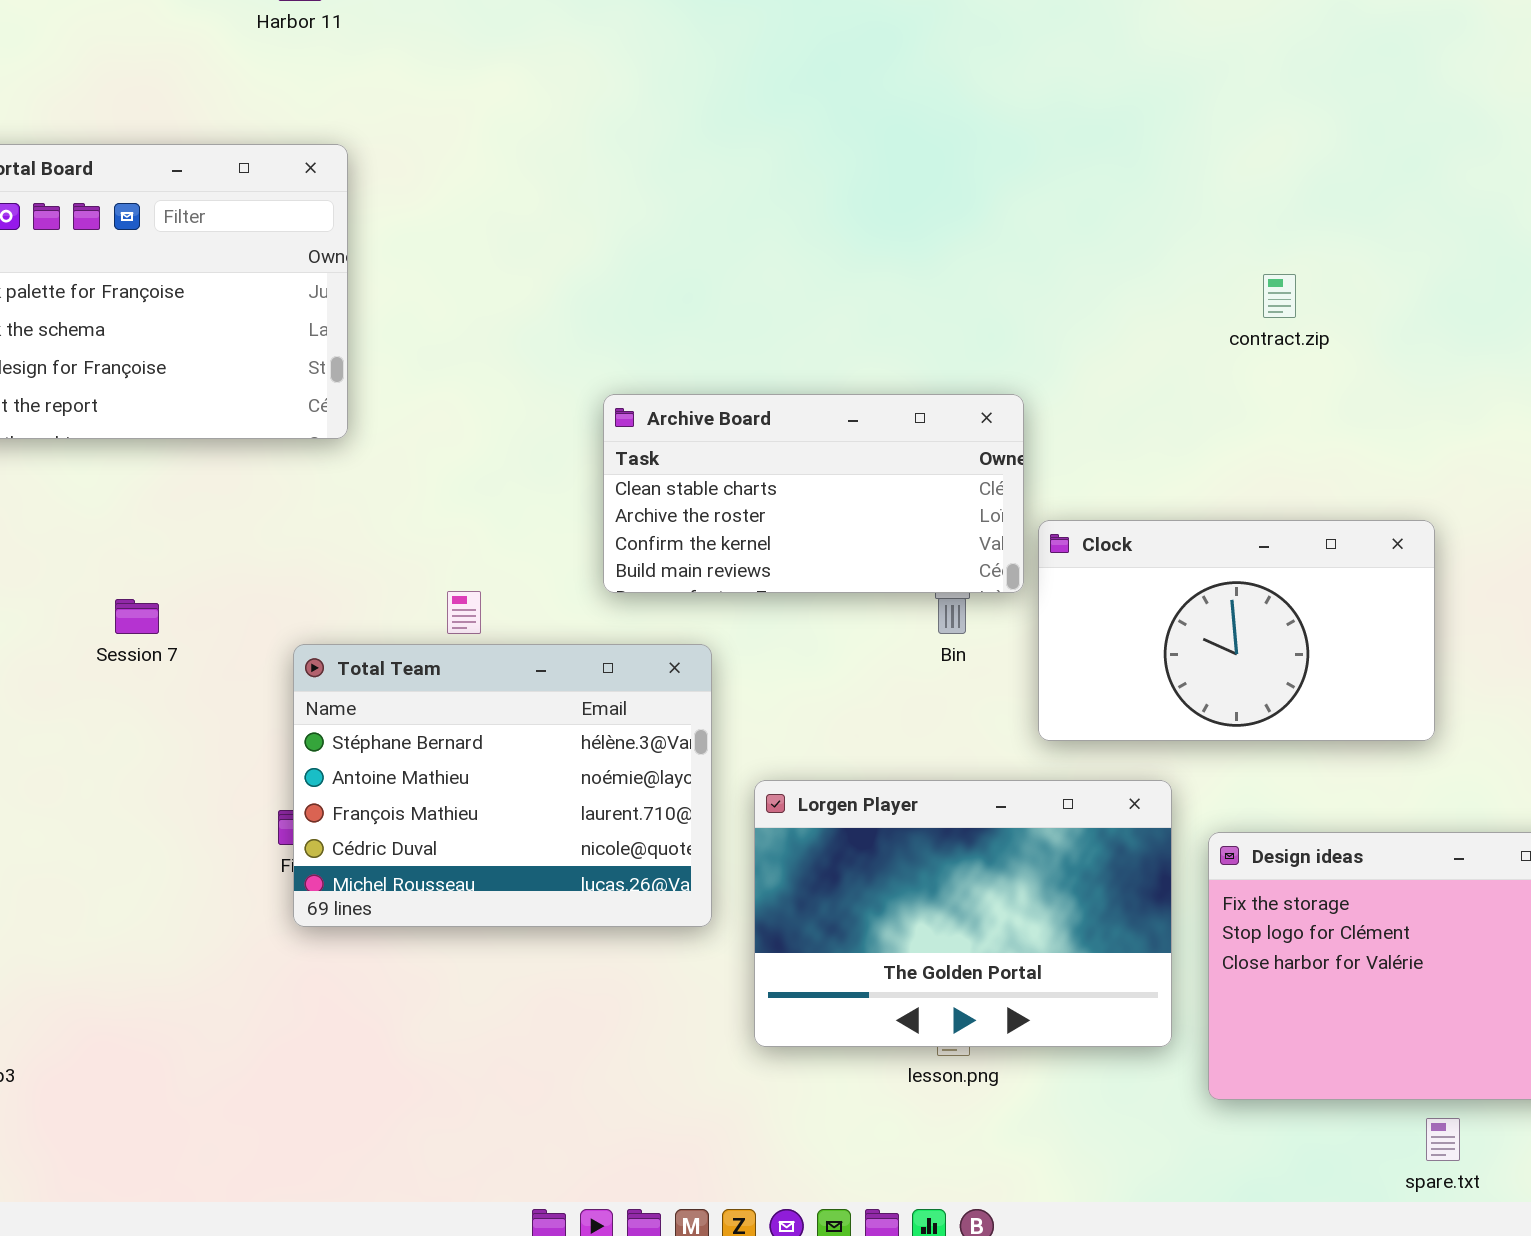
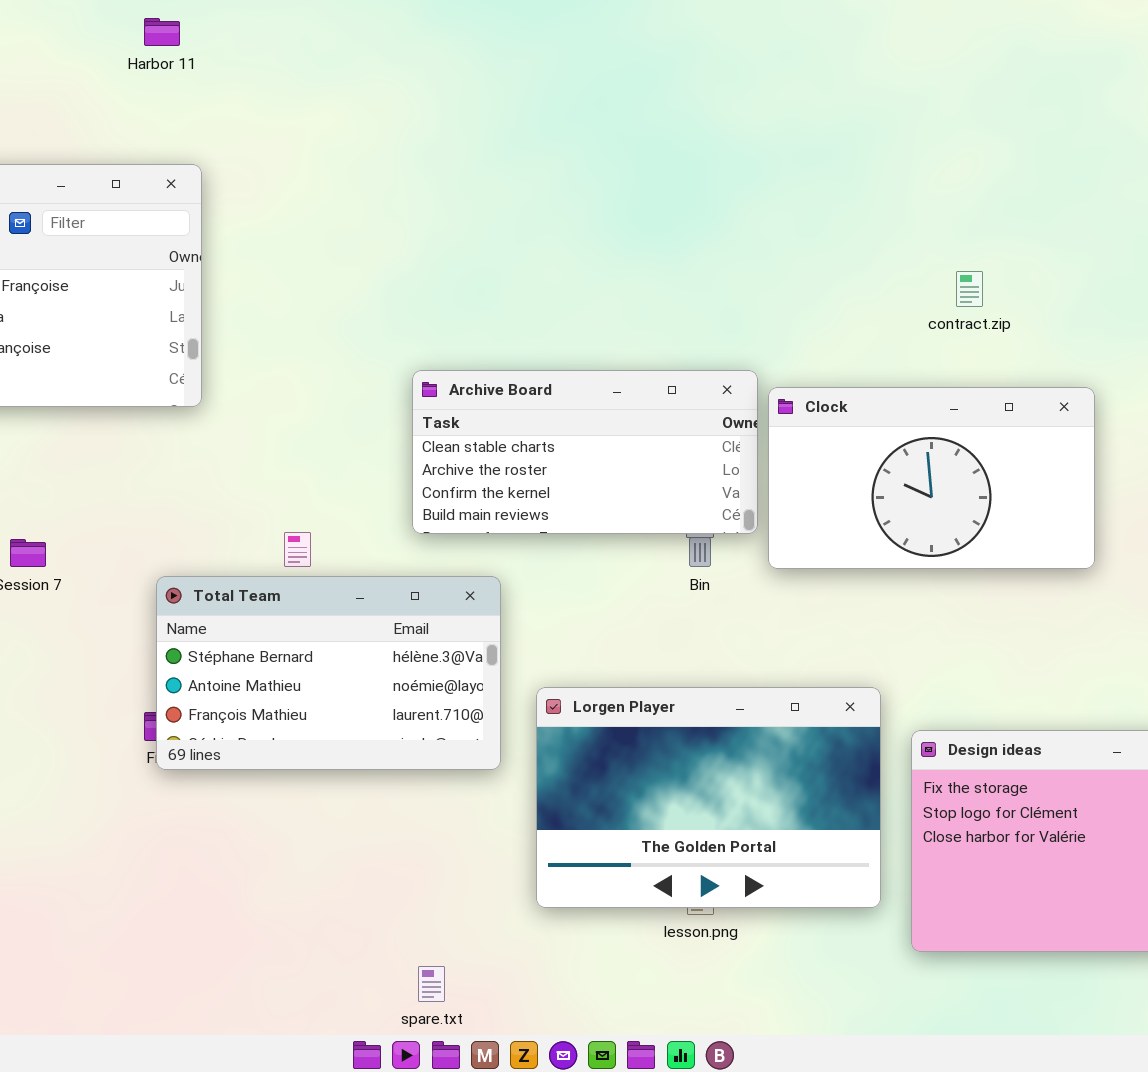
Clock: [1038,520,1435,741] -> [768,387,1095,569], moved
Total Team: [293,644,712,927] -> [156,576,501,770], resized
spare.txt: [1426,1118,1460,1161] -> [418,966,445,1002], moved

